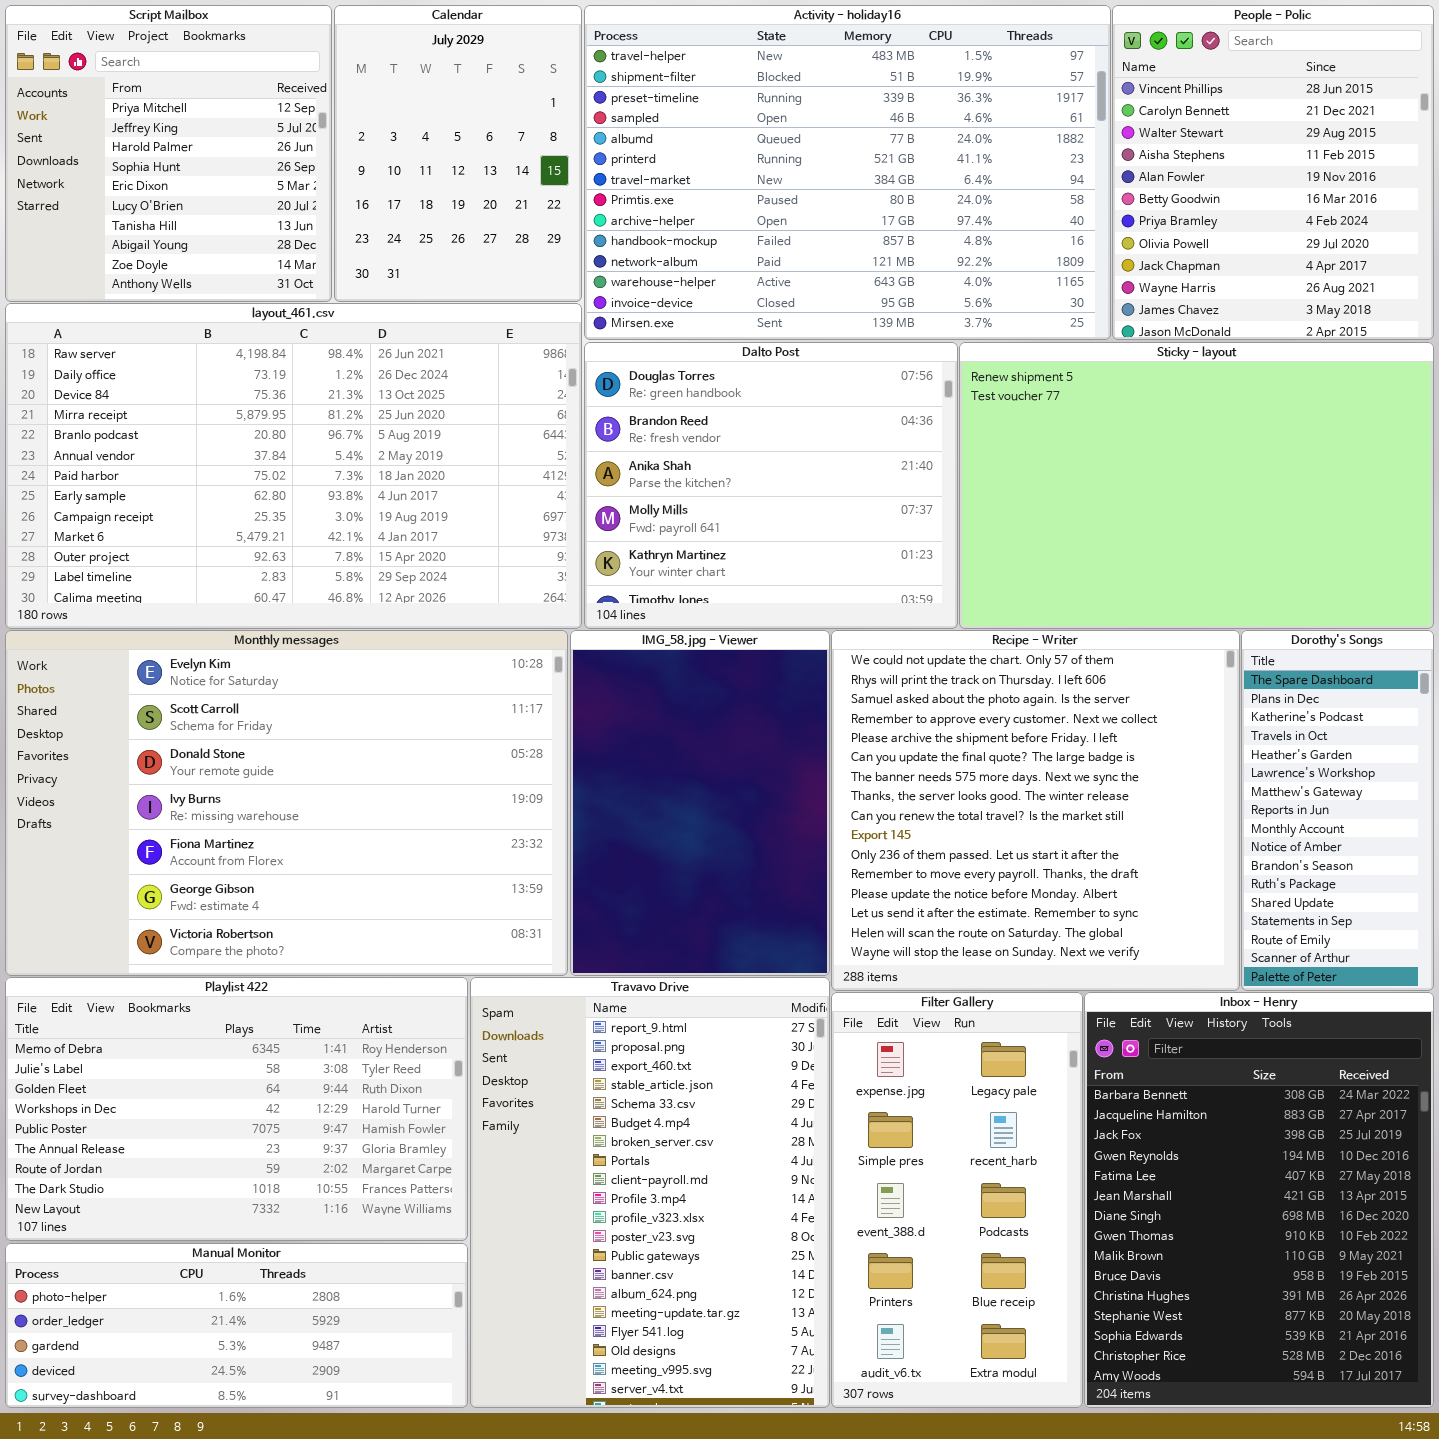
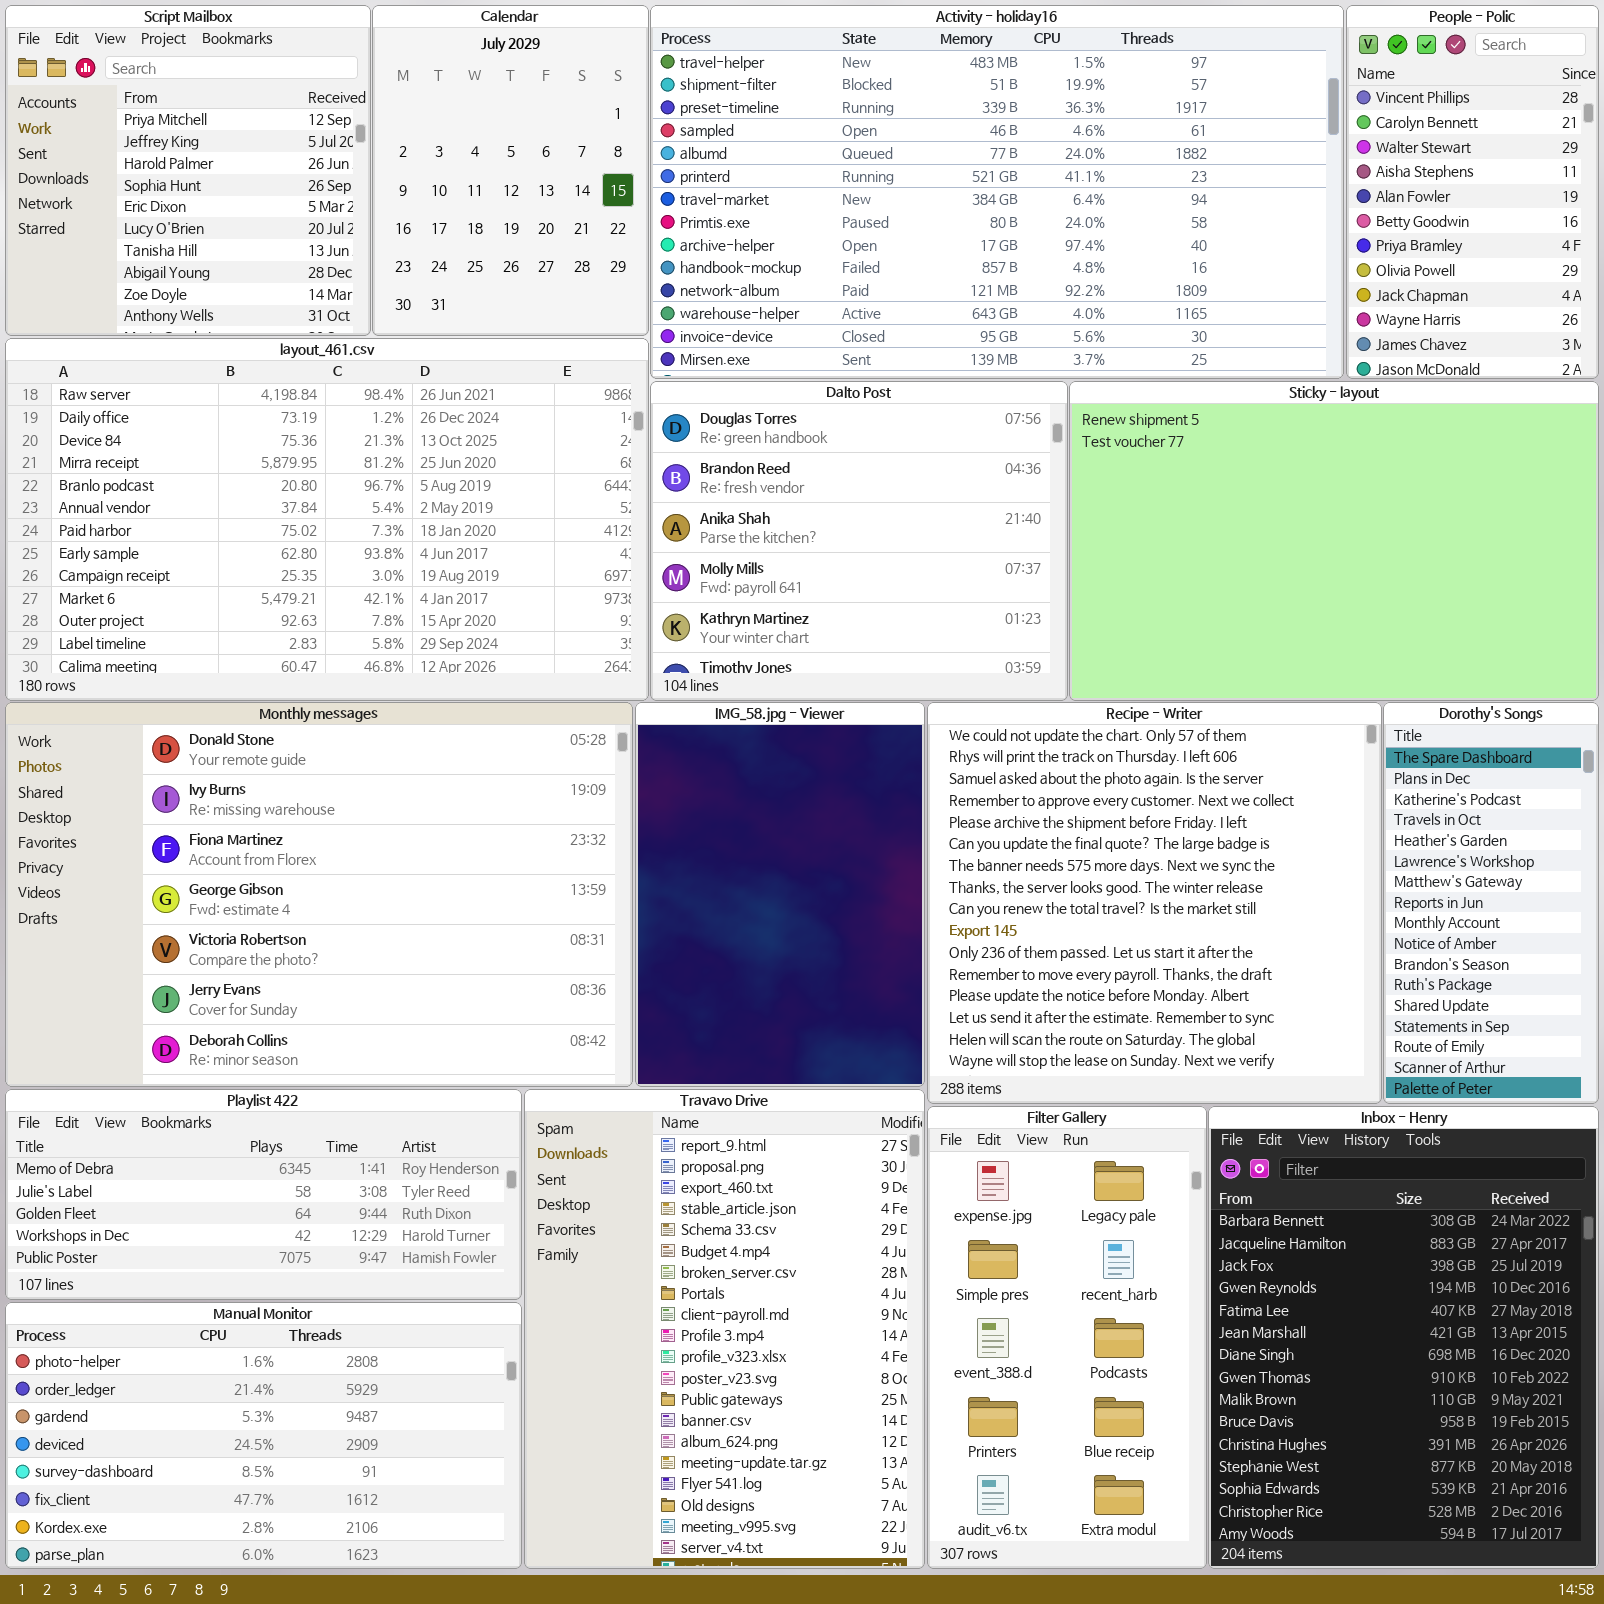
Activity - holiday16: [584,5,1111,340] -> [650,5,1344,379], resized
People - Polic: [1112,5,1434,340] -> [1346,5,1599,379], resized
Monthly messages: [5,630,568,976] -> [5,702,633,1087], scrolled down 2 rows
Playlist 422: [5,977,468,1241] -> [5,1089,522,1300], resized
Manual Monitor: [5,1243,468,1408] -> [5,1302,522,1569], resized

